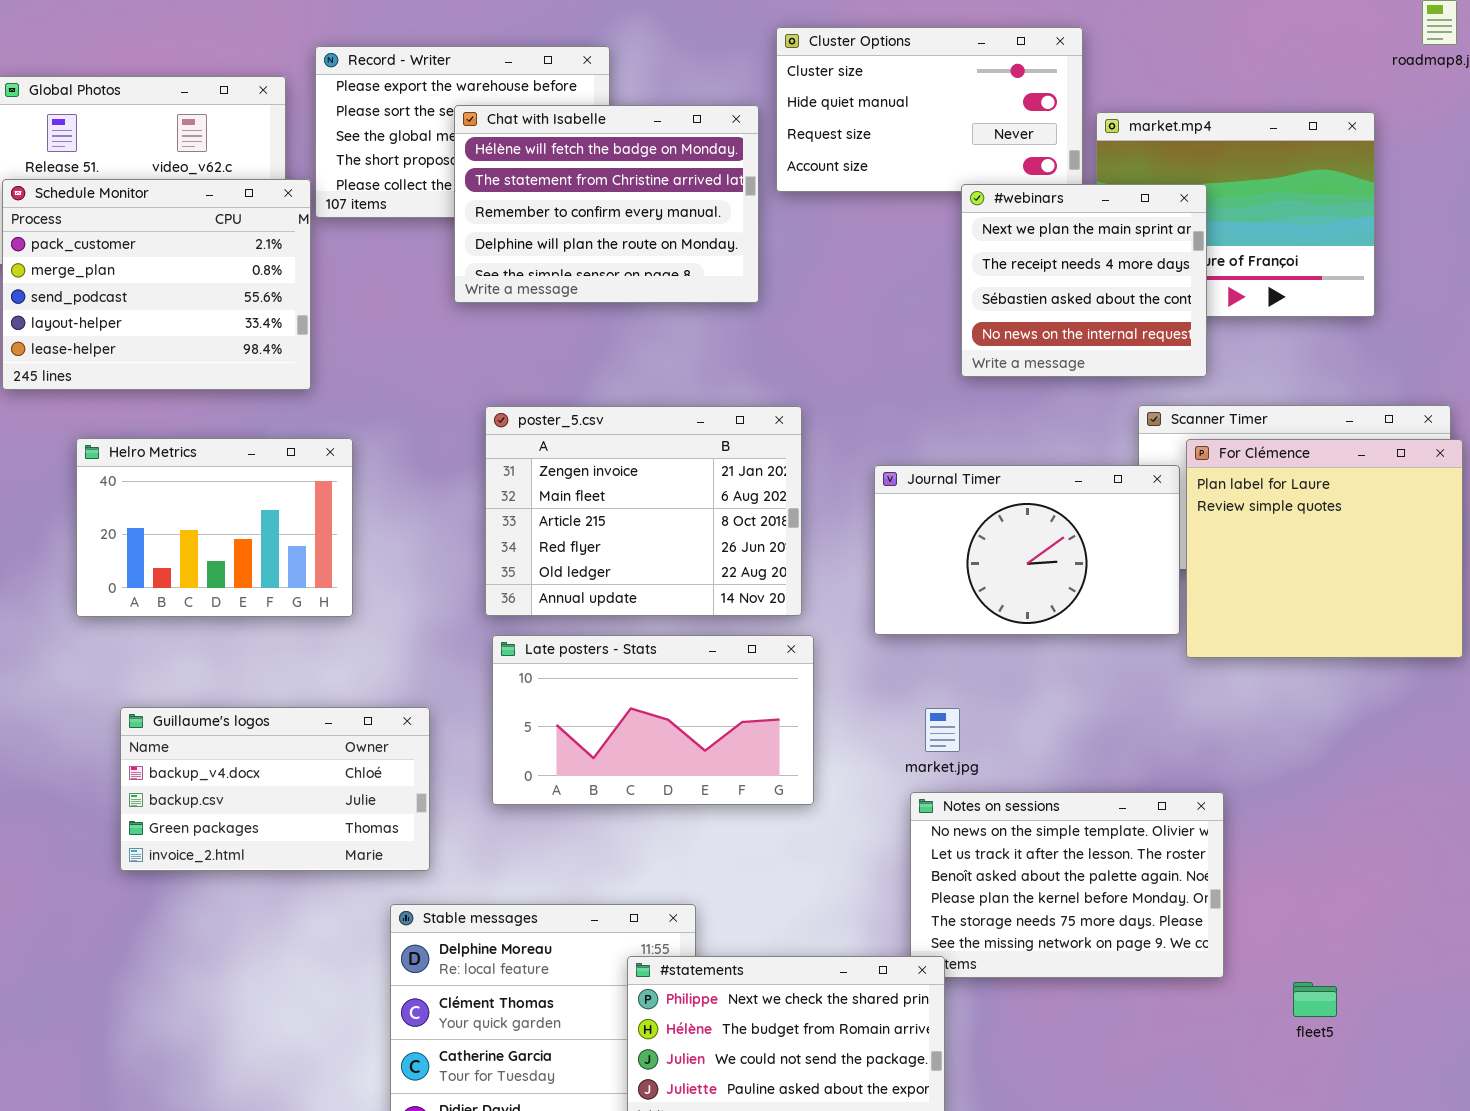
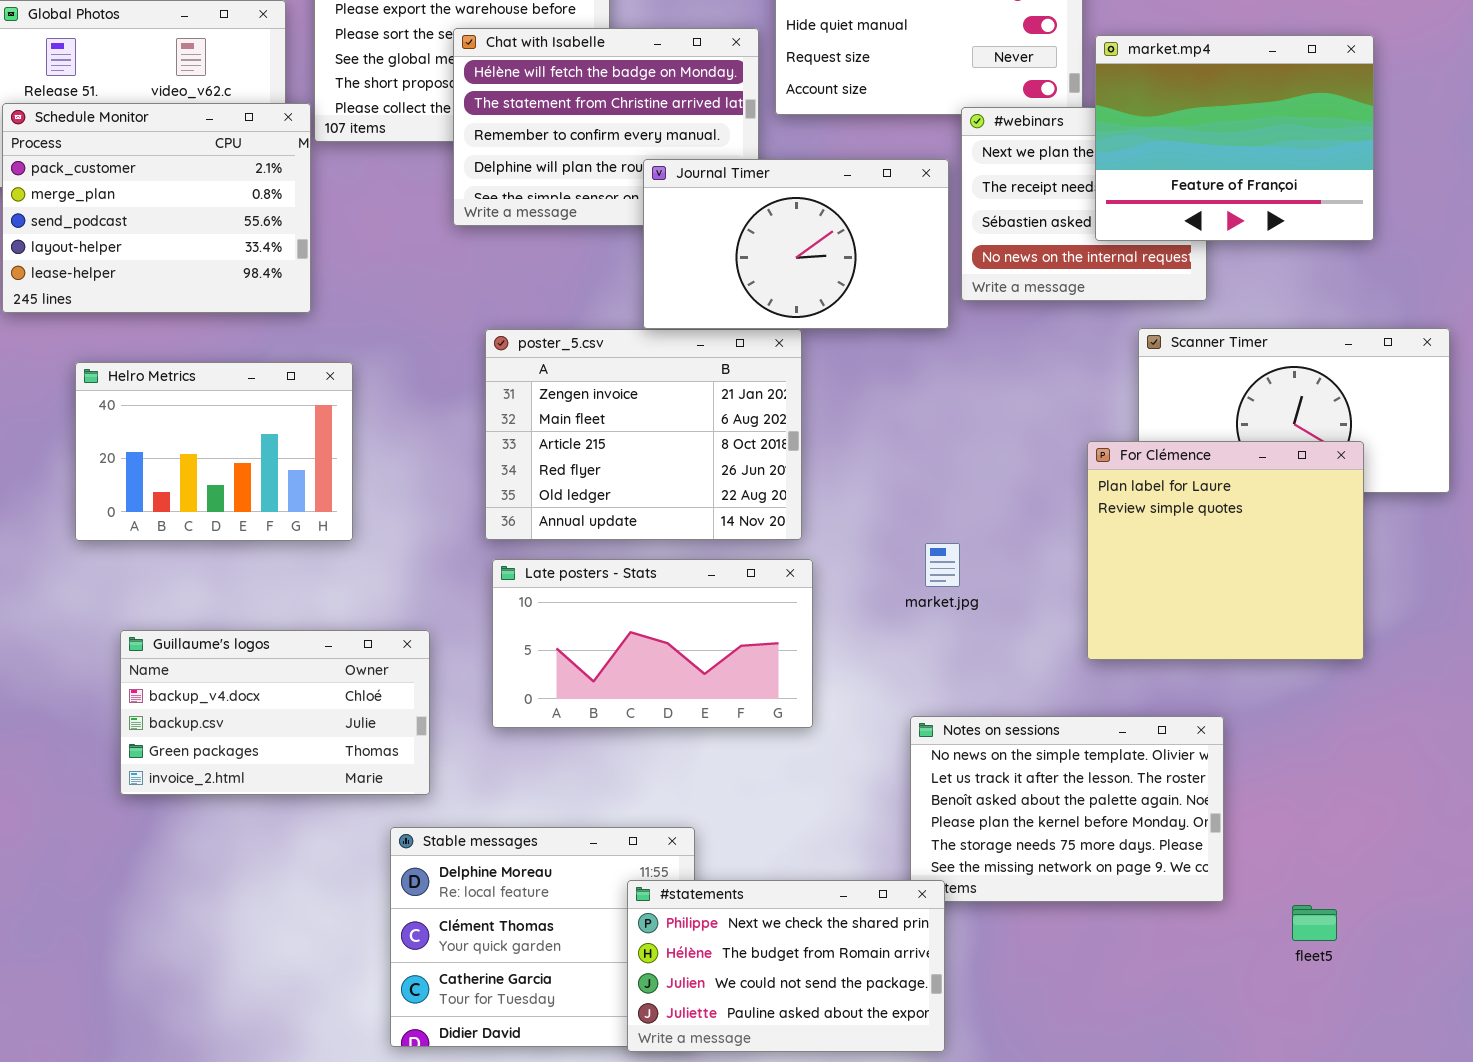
market.mp4: [1096,112,1375,317] -> [1095,35,1374,241], raised
For Clémence: [1186,439,1463,658] -> [1087,441,1364,660], moved
Journal Timer: [874,465,1180,635] -> [643,159,949,329], moved
market.jpg: [925,708,960,752] -> [925,543,960,587], moved

